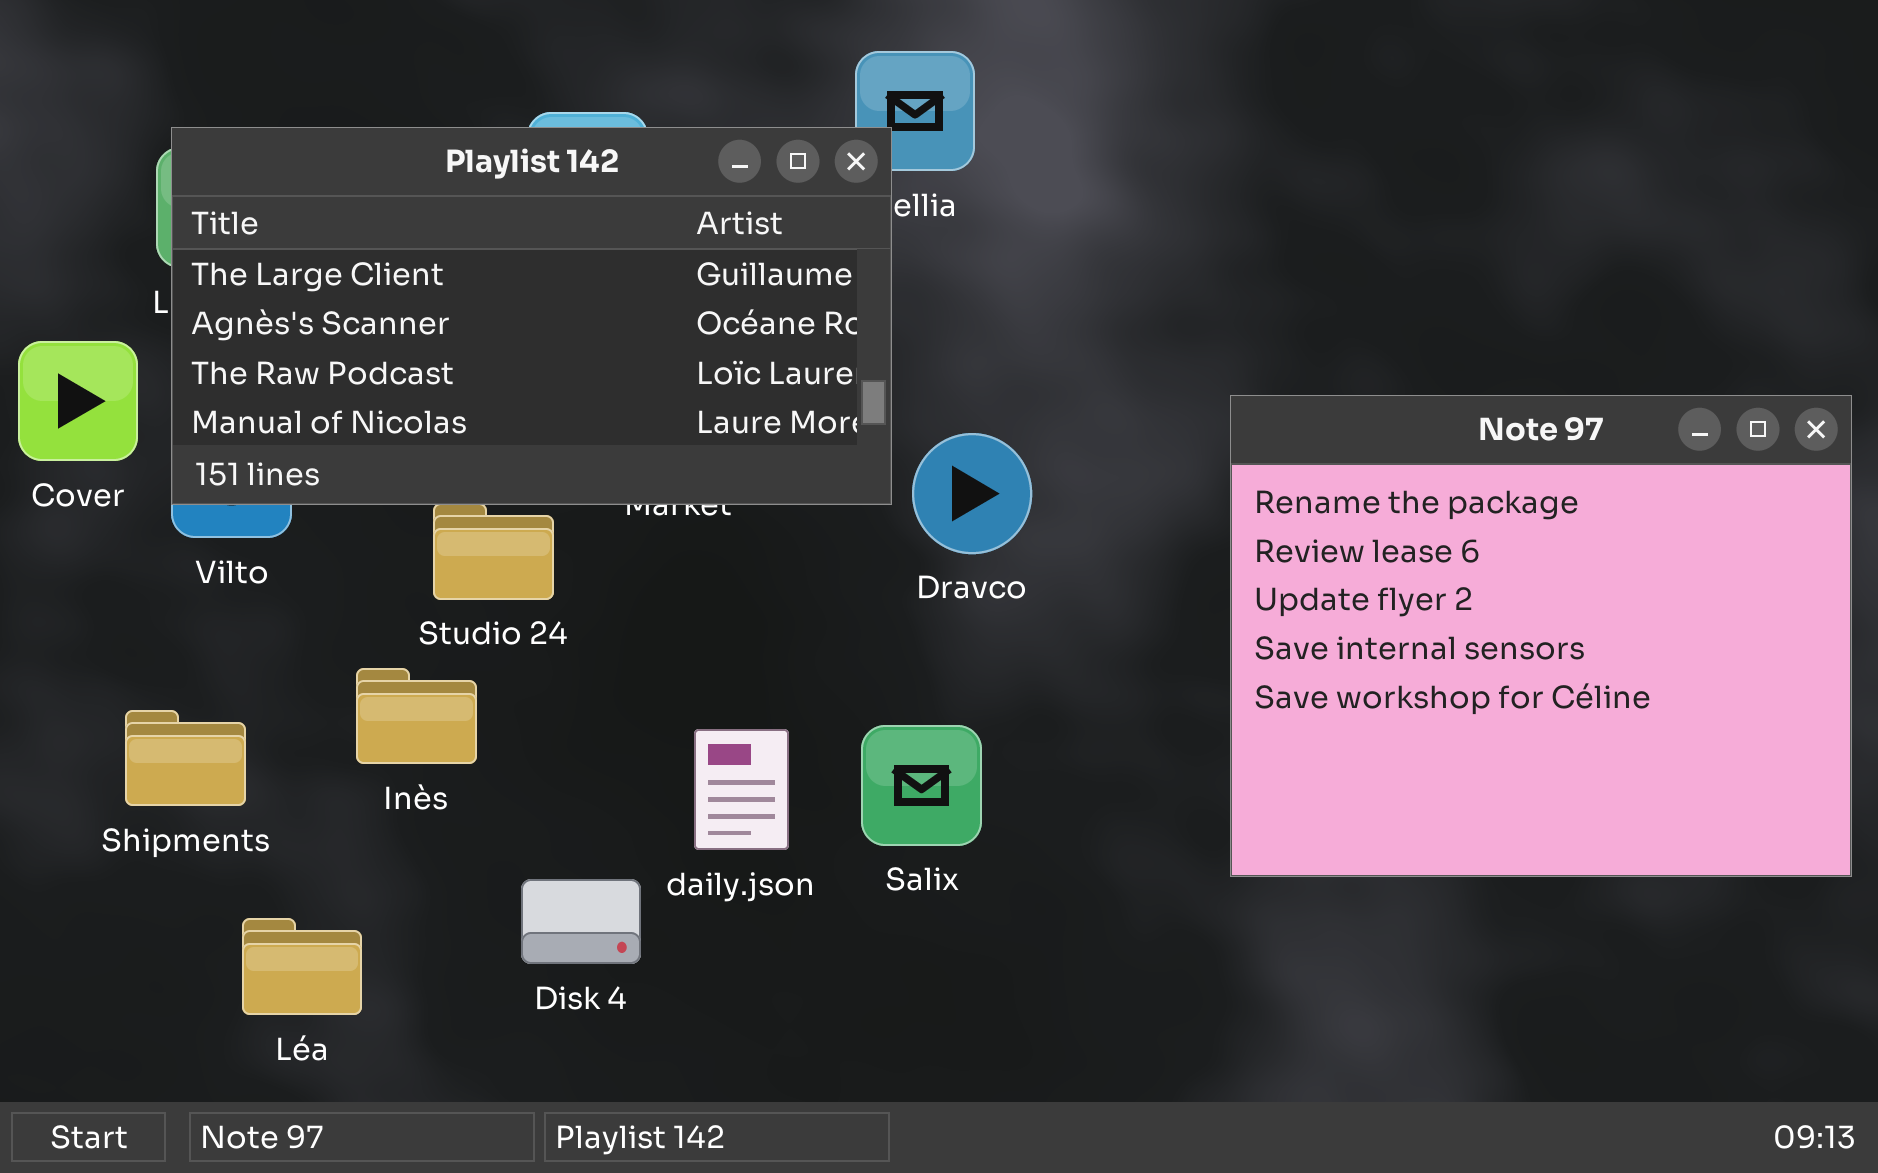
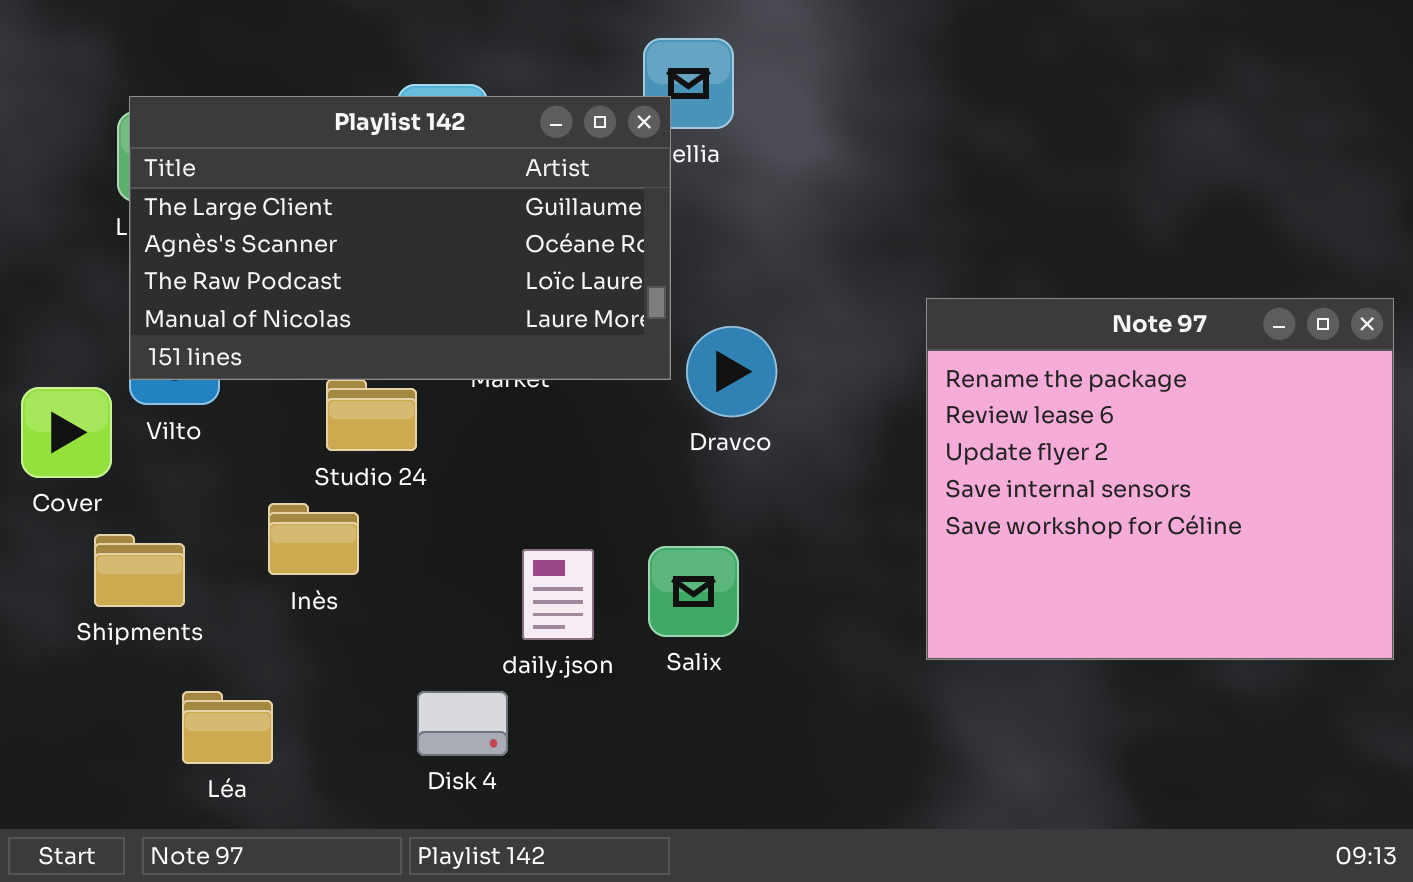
Cover: [18,341,138,461] -> [21,387,112,478], moved
Disk 4: [521,879,641,964] -> [417,691,508,756], moved

